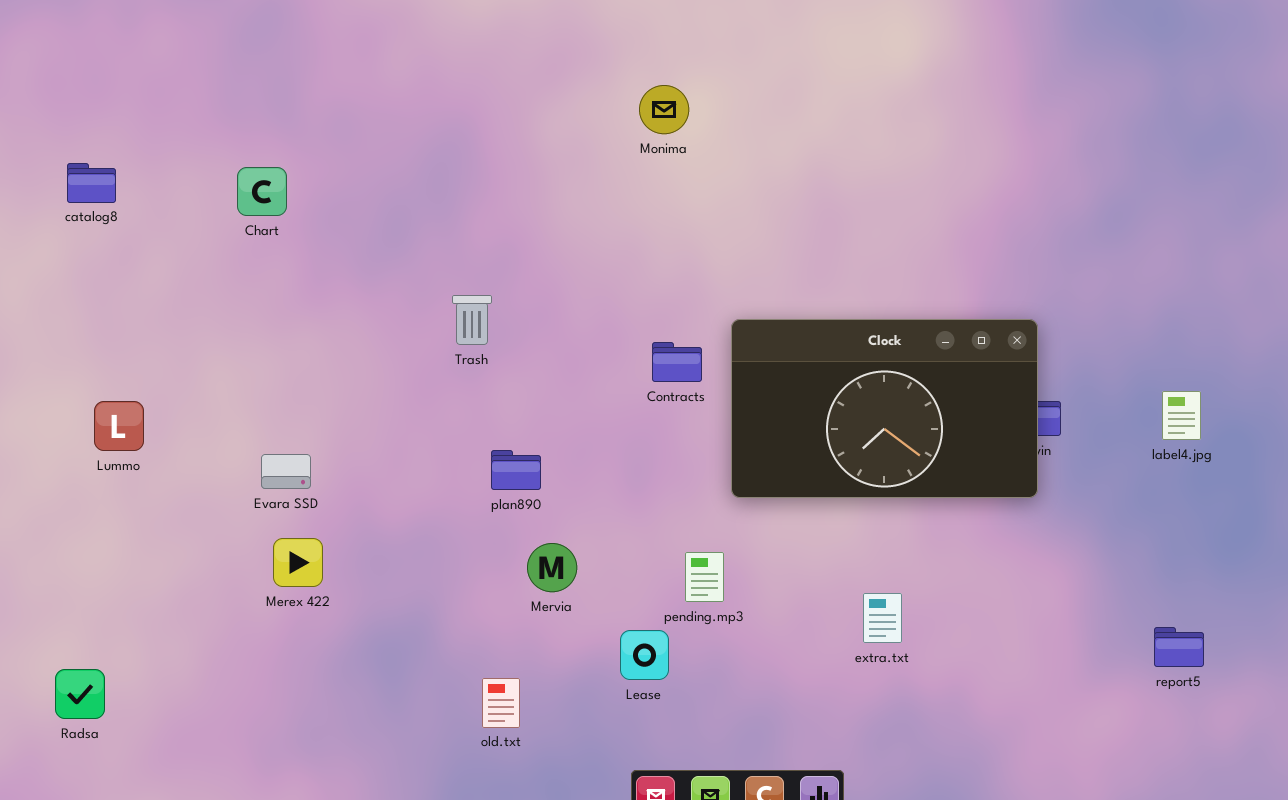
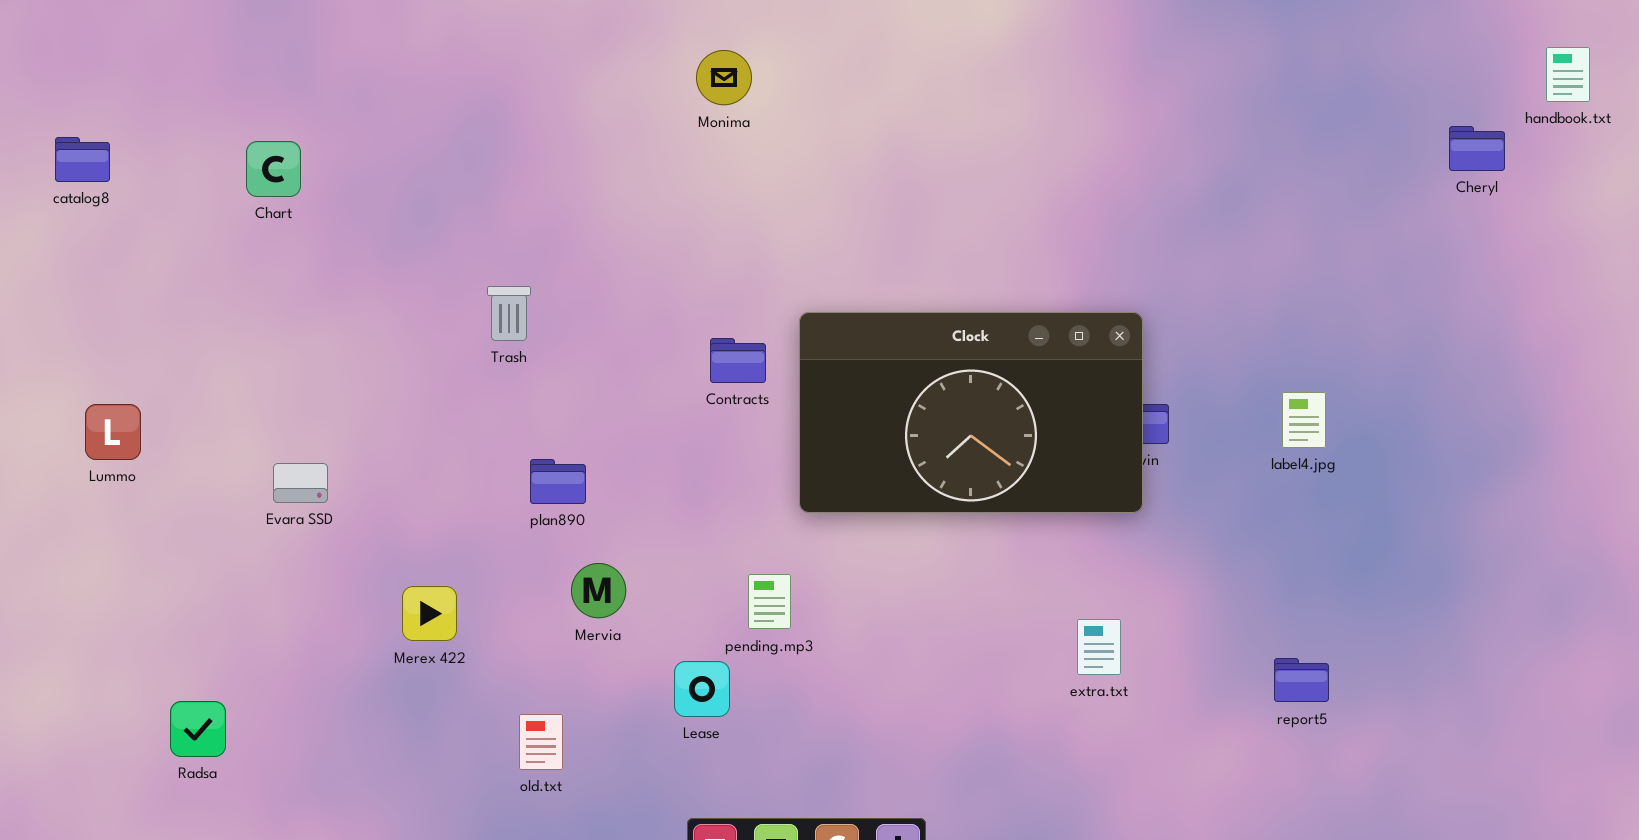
Merex 422: [273,538,323,587] -> [402,586,457,641], moved
extra.txt: [863,593,902,643] -> [1077,619,1121,675], moved
Radsa: [55,669,105,719] -> [170,701,226,757], moved

